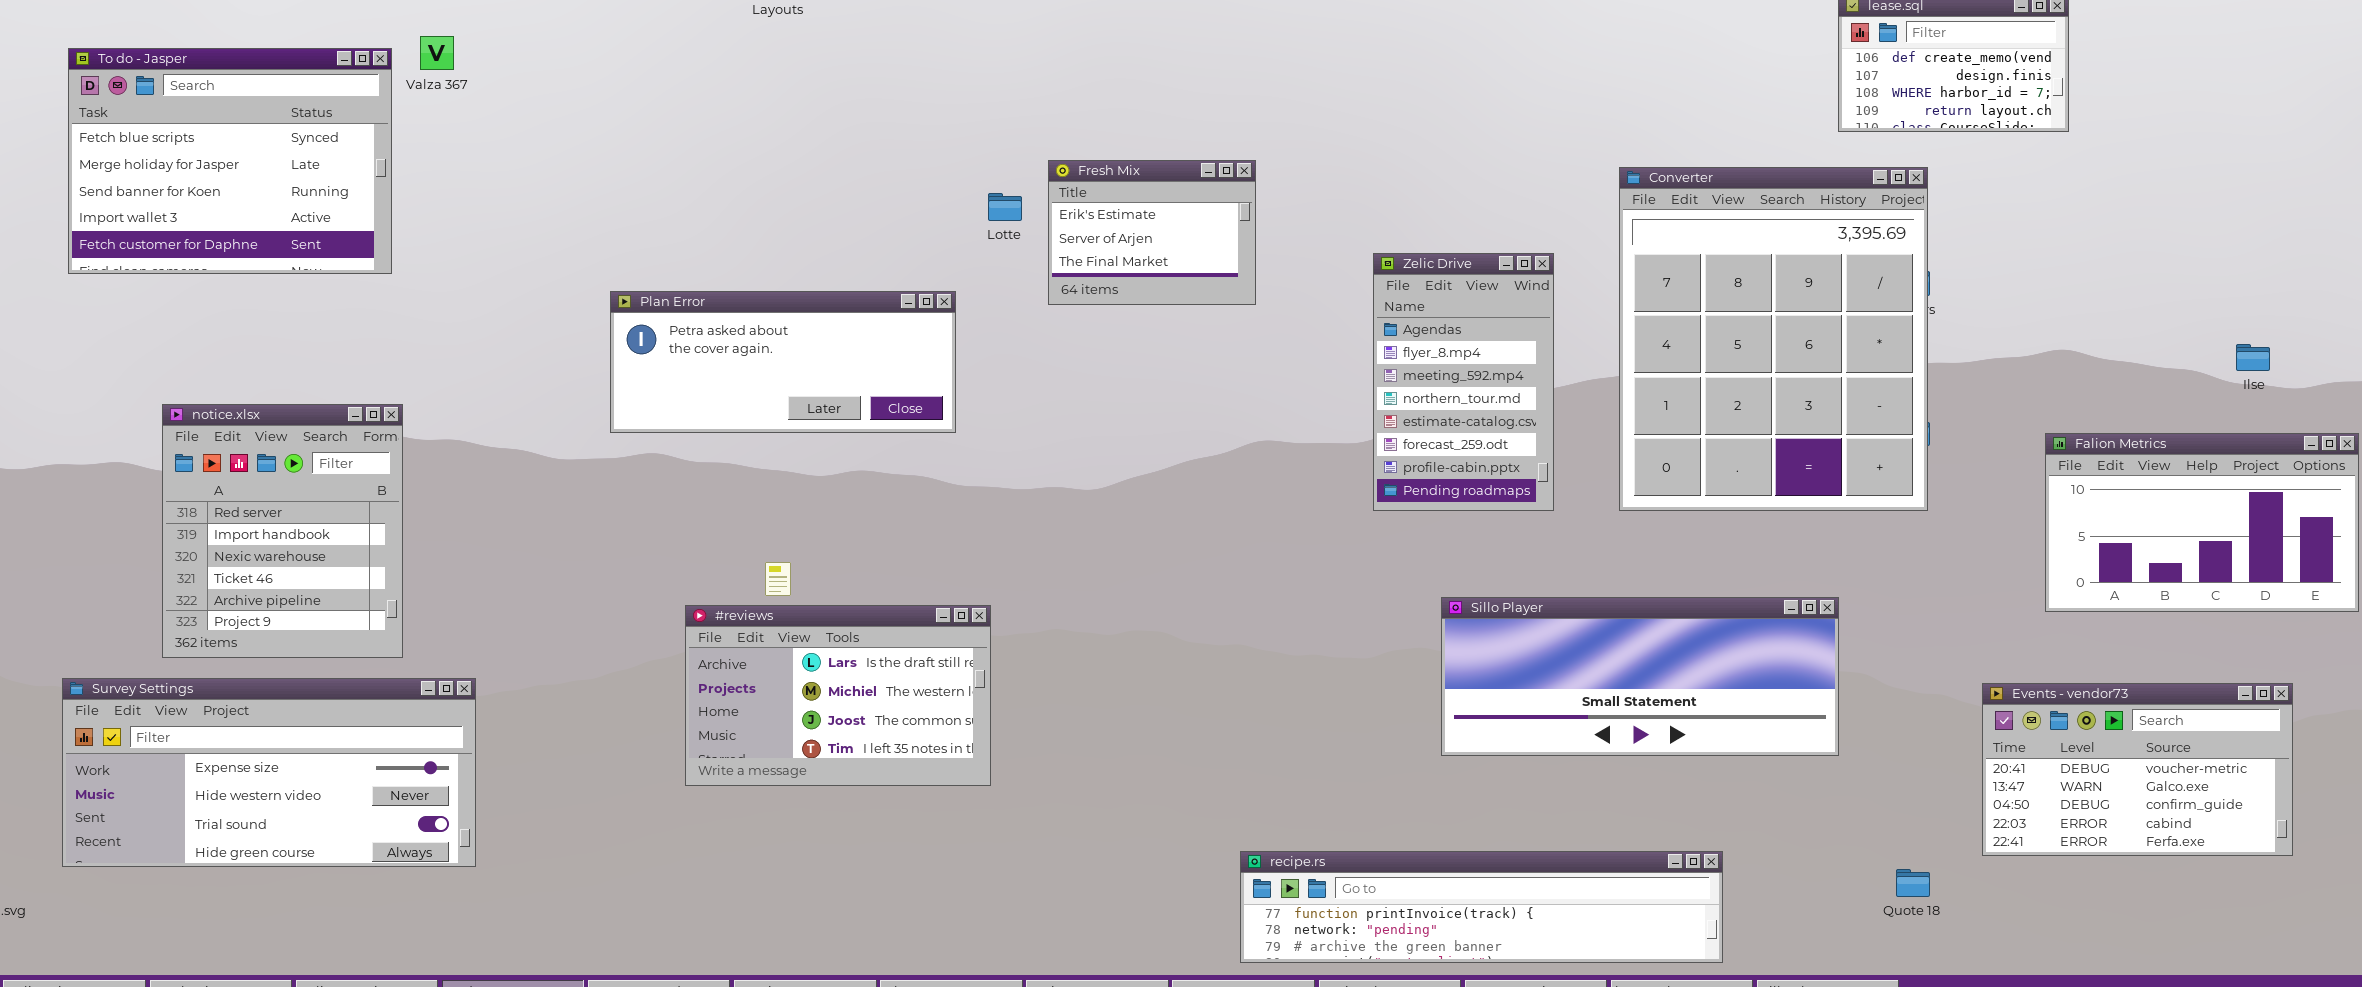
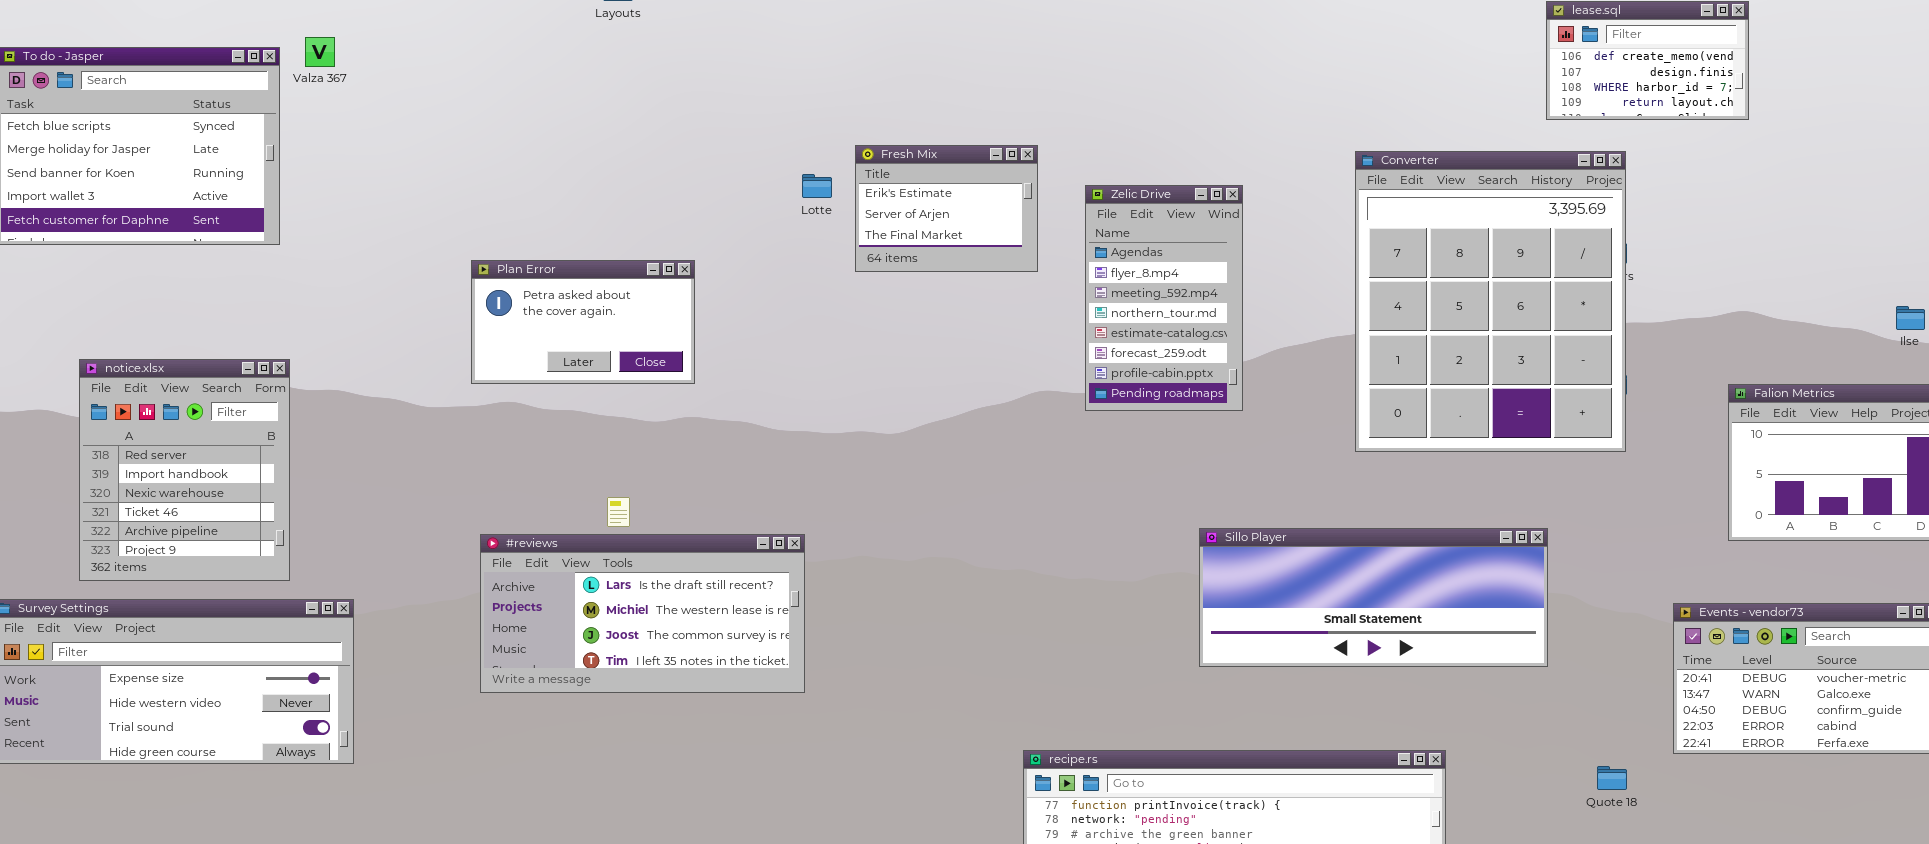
Zelic Drive: [1373,253,1554,511] -> [1085,185,1243,411], moved
Plan Error: [610,291,956,433] -> [471,260,695,384], resized
#reviews: [685,605,991,786] -> [480,534,805,693], resized

